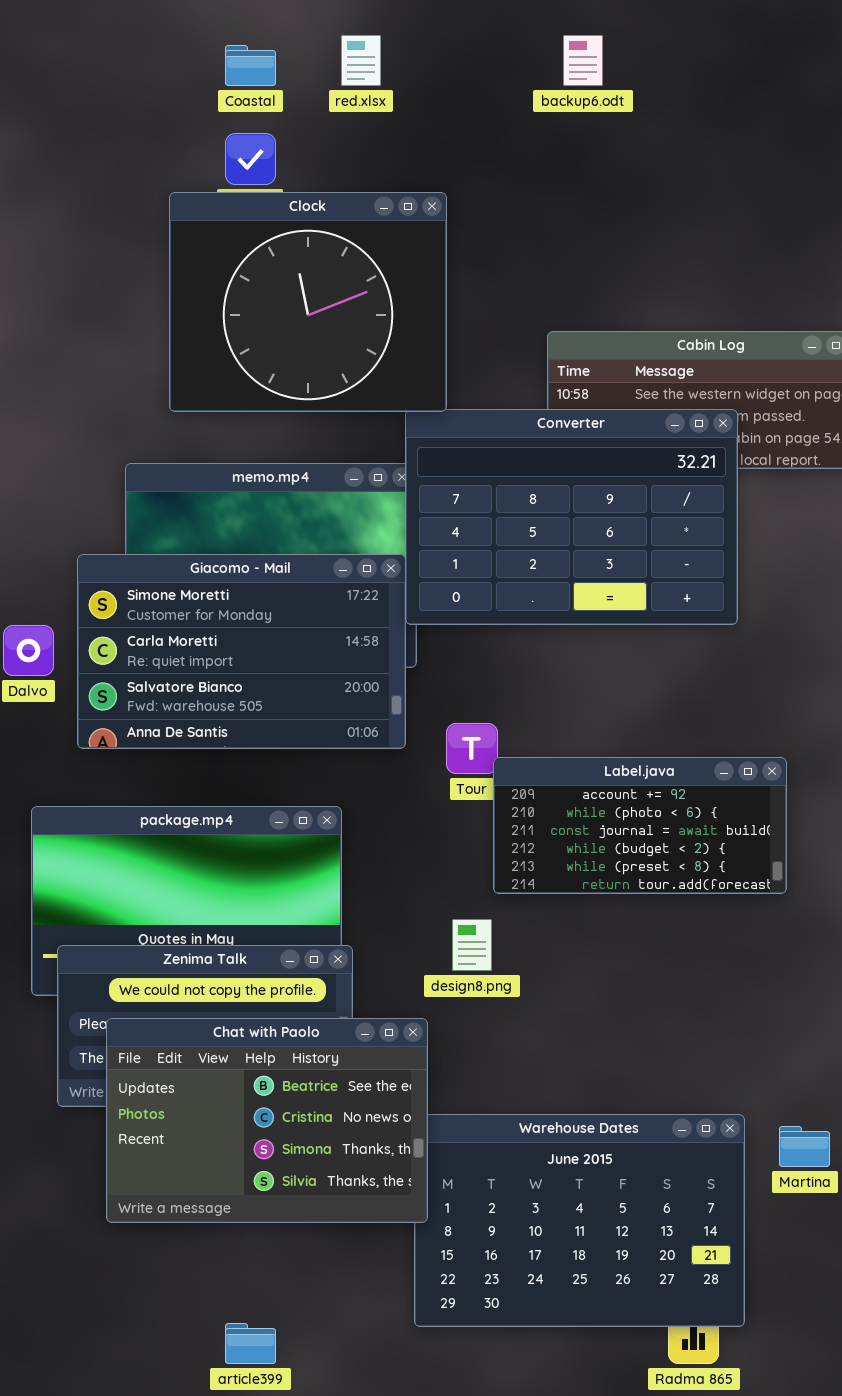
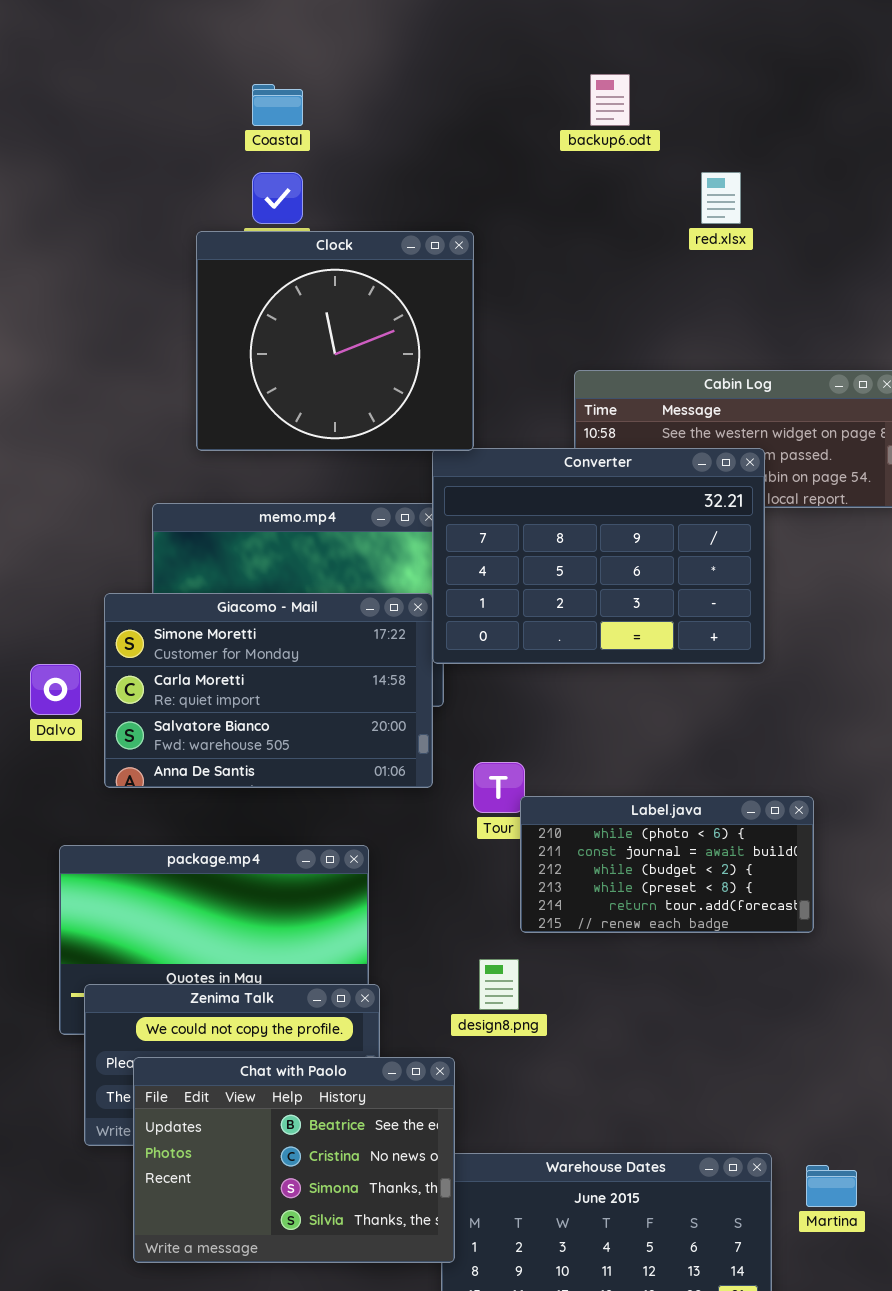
red.xlsx: [341,35,381,86] -> [701,172,741,224], moved
Label.java: [493,757,787,894] -> [520,796,814,933], scrolled down 1 row

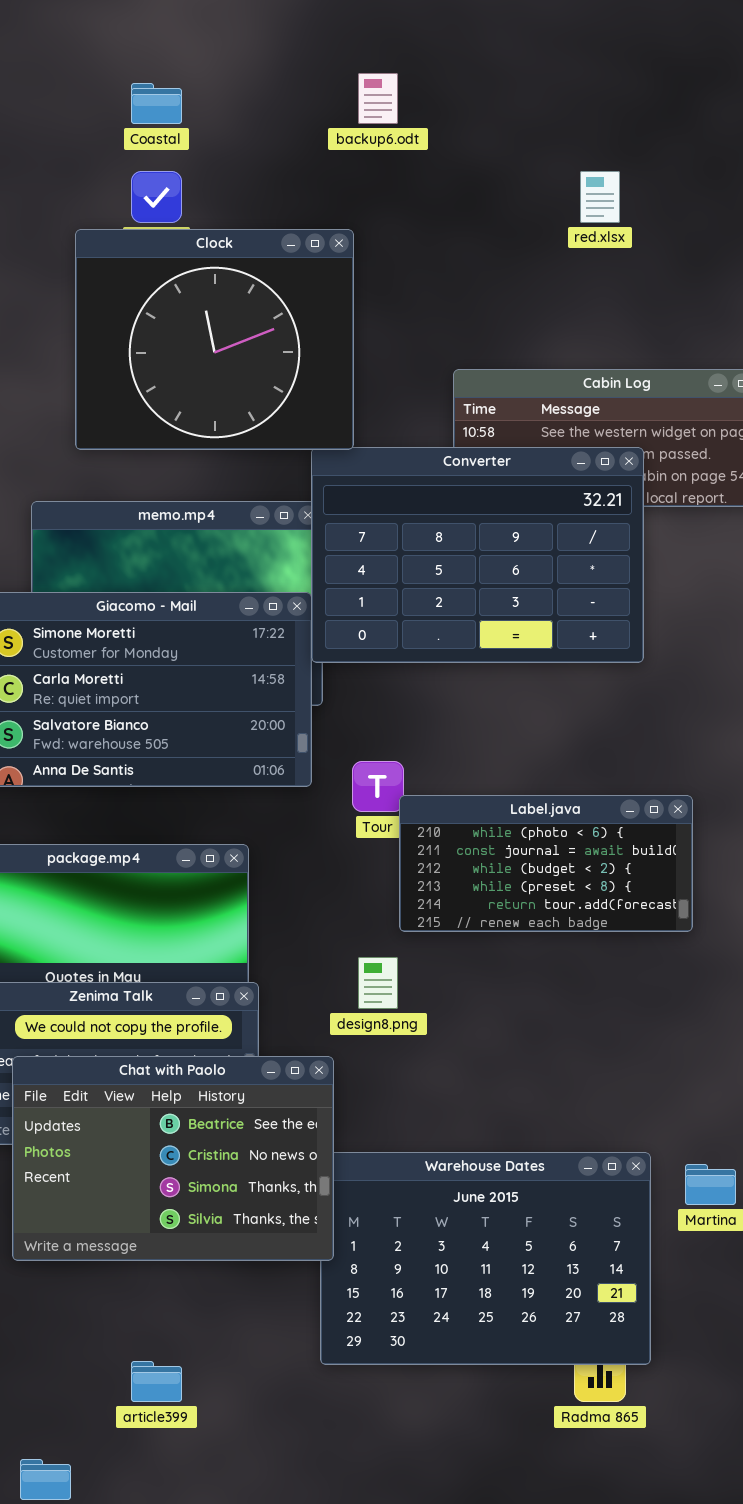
backup6.odt: [590,74,630,126] -> [358,73,398,124], moved

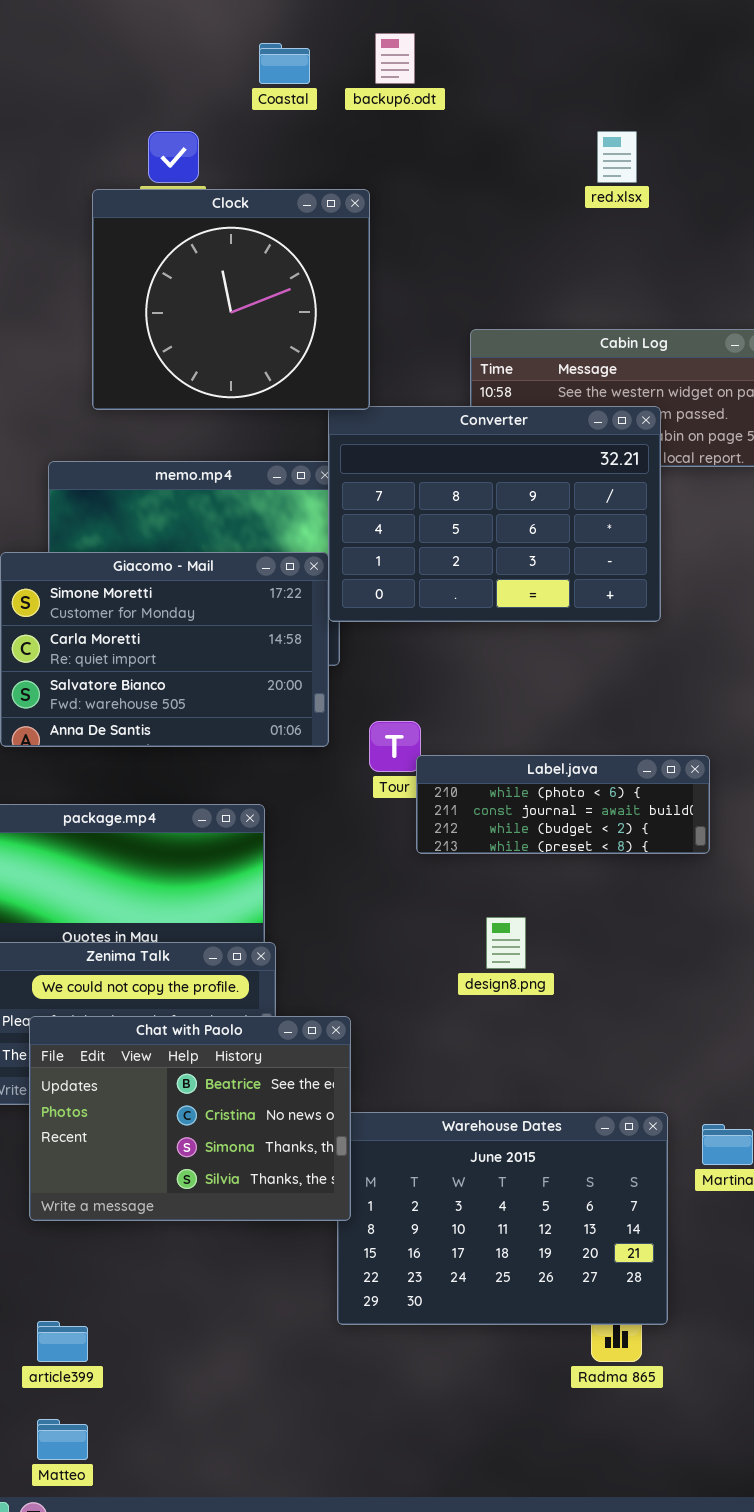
Coastal: [131,83,182,124] -> [259,43,310,84], moved
Label.java: [399,795,693,932] -> [416,755,710,854], resized
design8.png: [358,957,398,1009] -> [486,917,526,969], moved
article399: [131,1361,182,1402] -> [37,1321,88,1362], moved

